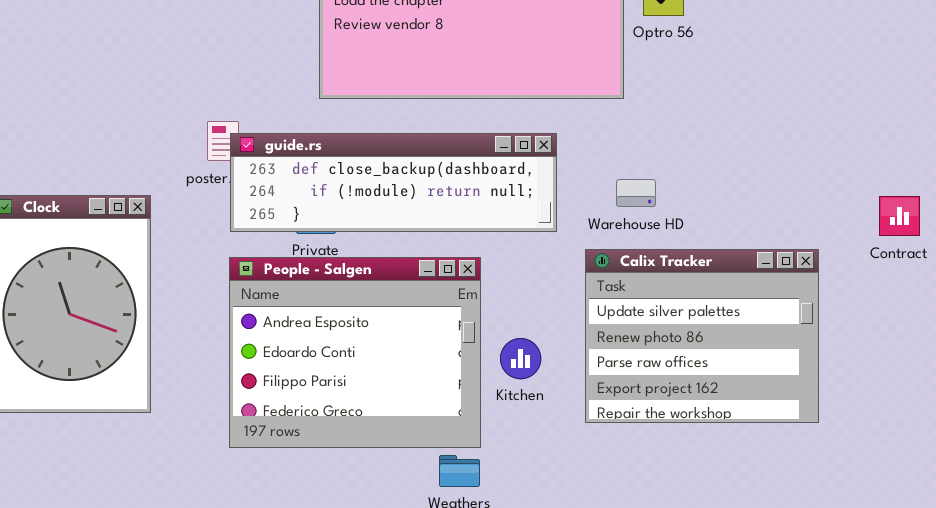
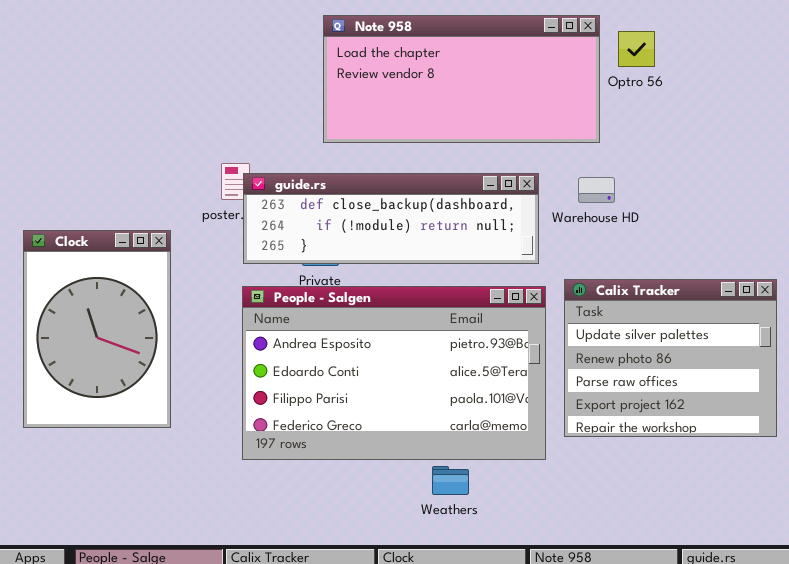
Warehouse HD: [616,179,656,207] -> [578,177,615,203], moved
People - Salgen: [229,257,481,448] -> [242,286,546,460], resized

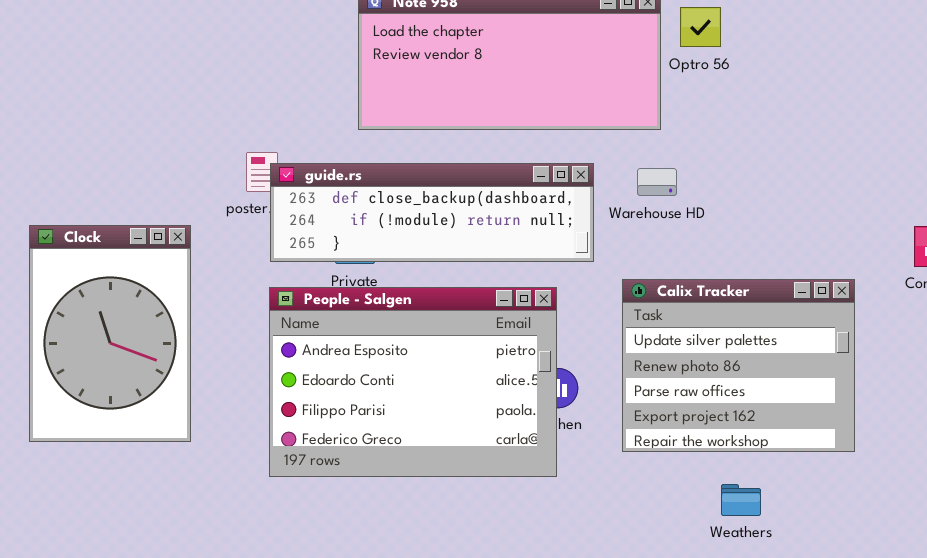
People - Salgen: [242,286,546,460] -> [269,287,557,477], resized
Weathers: [432,466,469,495] -> [721,484,761,516], moved

